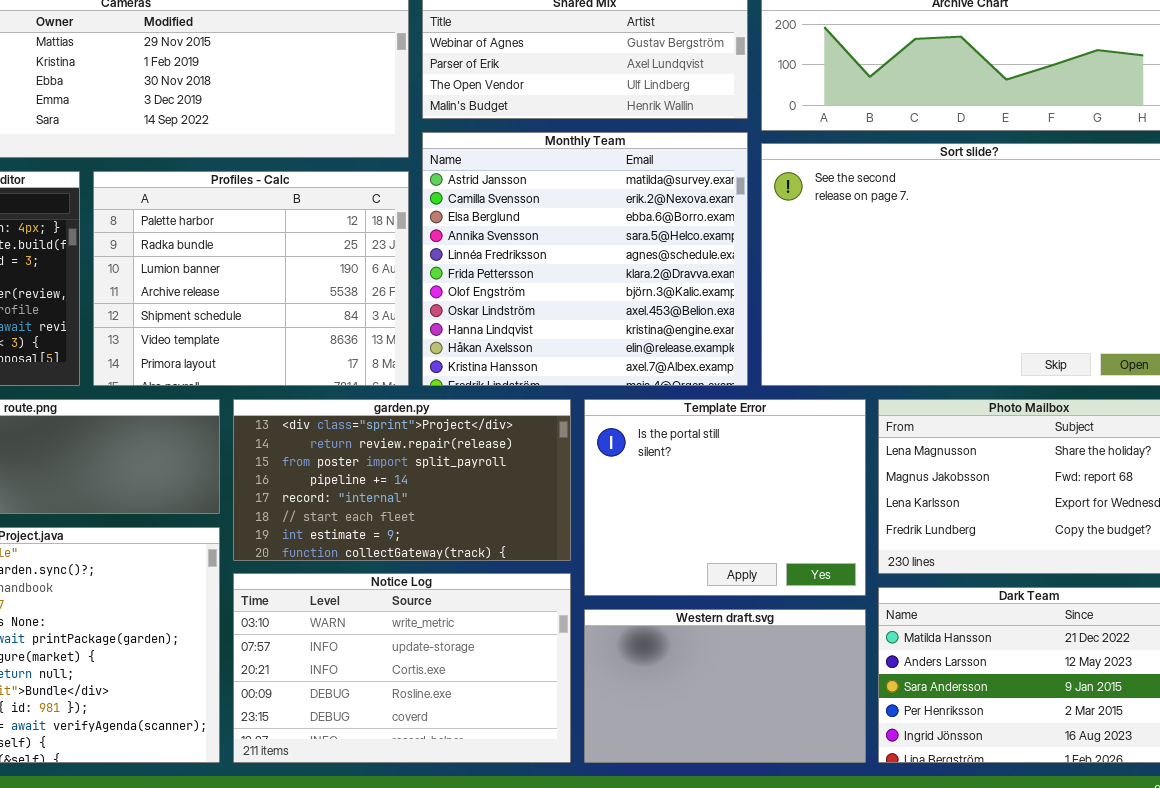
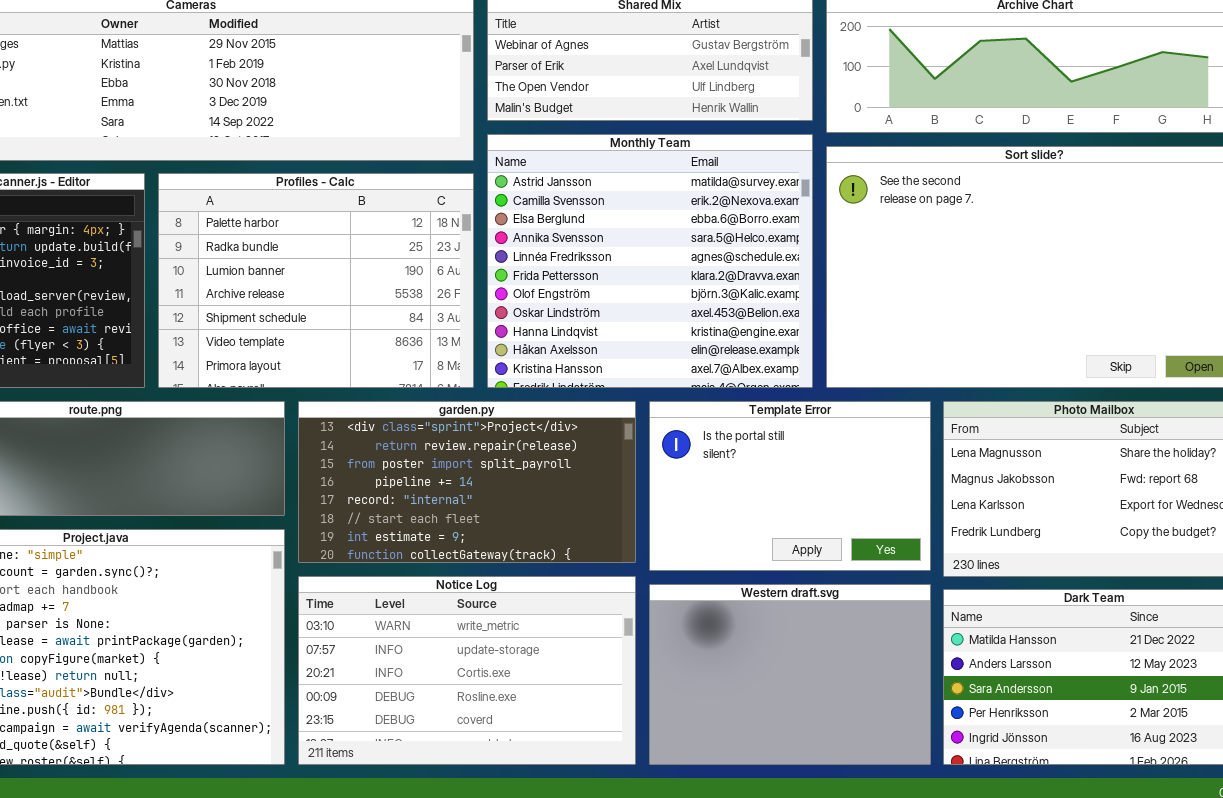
Template Error: [584,399,866,596] -> [649,401,931,571], resized
Western draft.svg: [584,609,866,763] -> [649,584,931,765], resized

